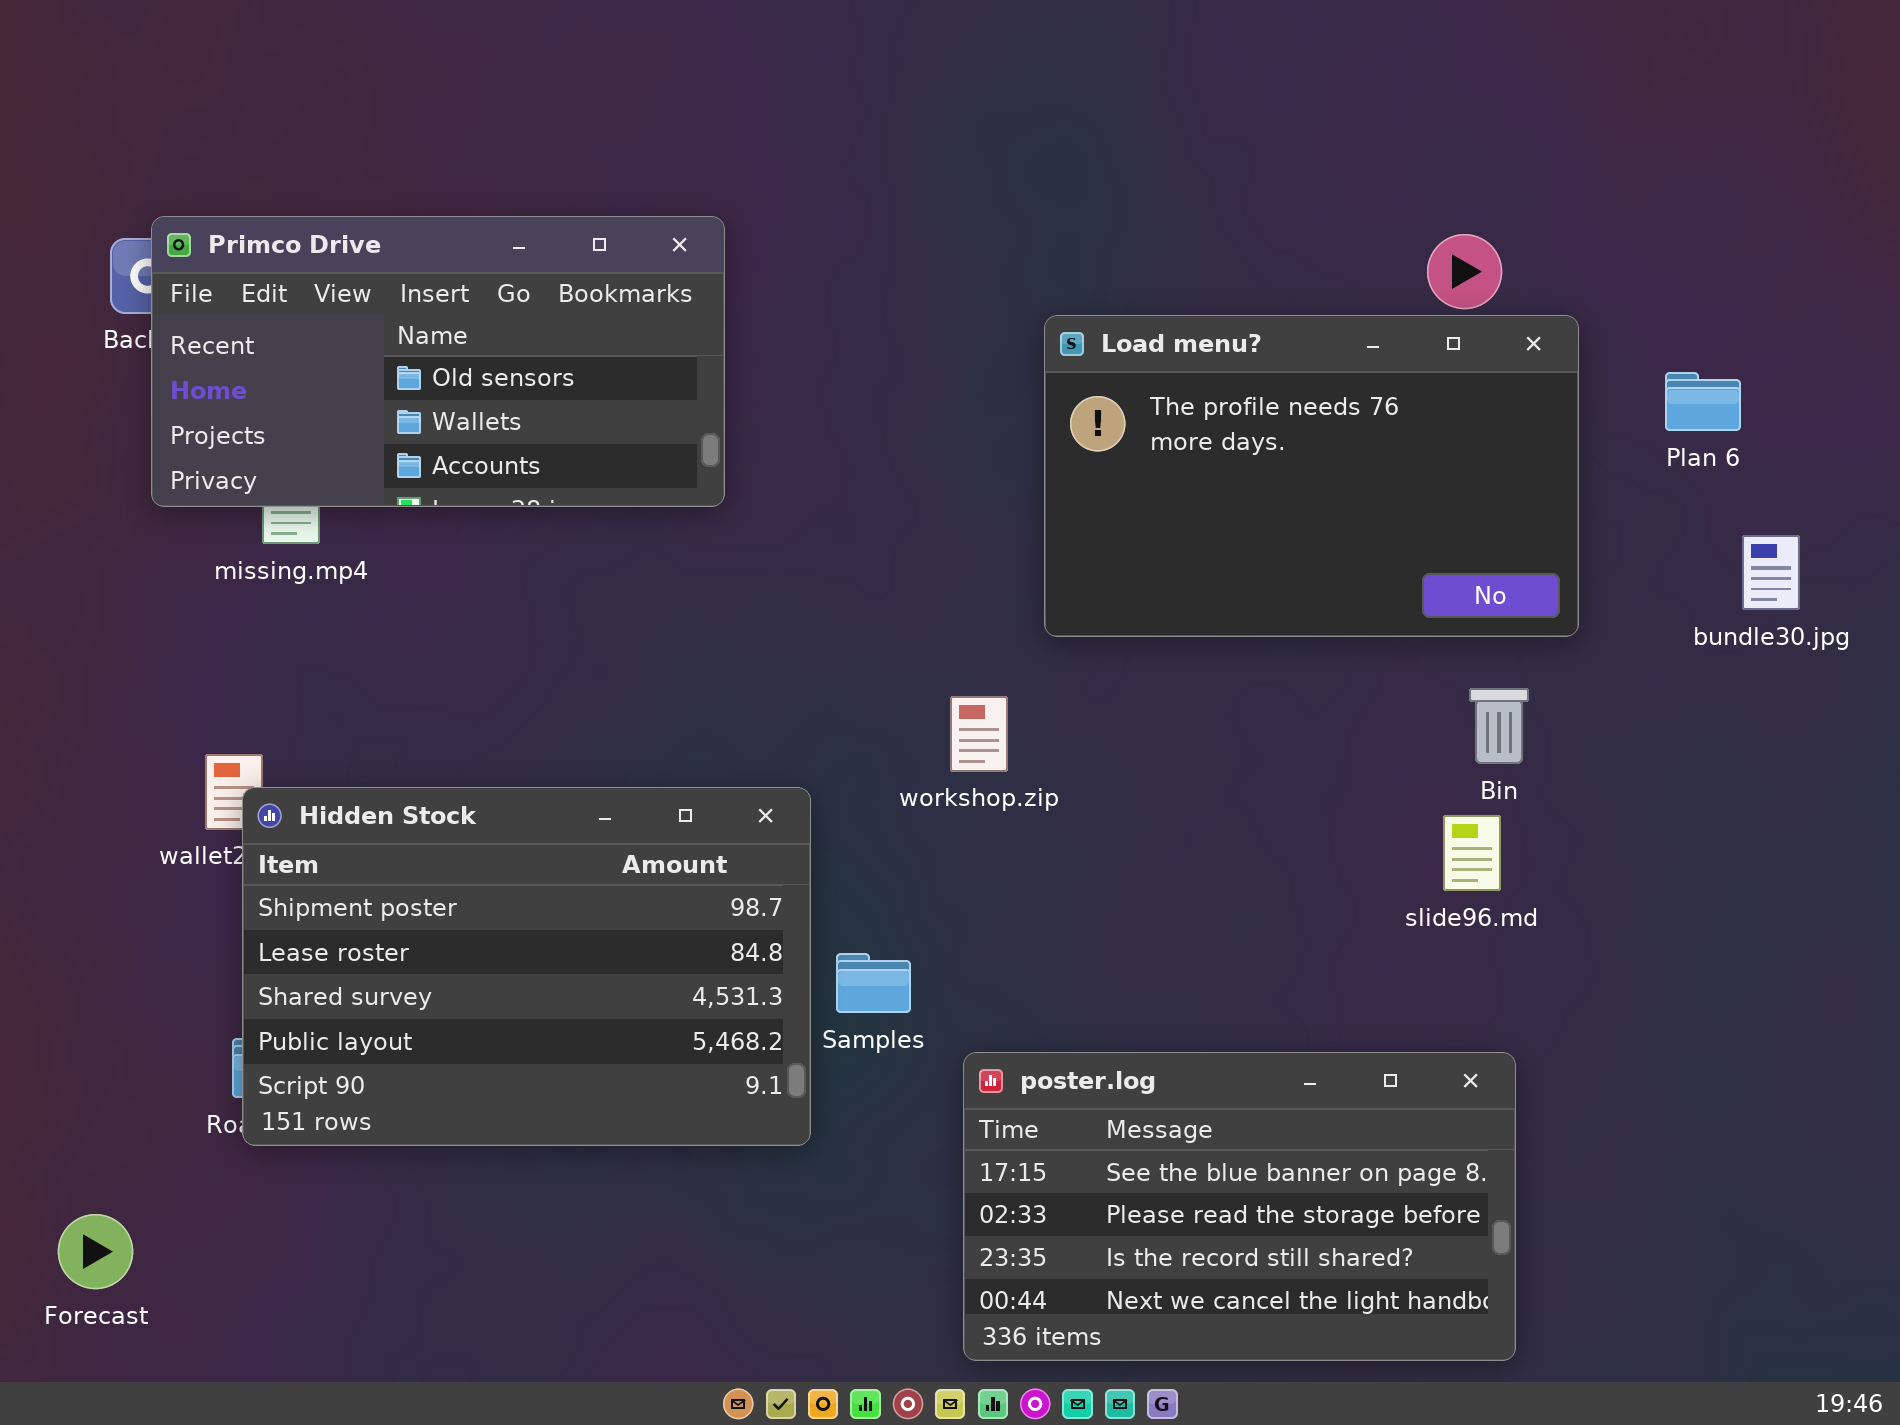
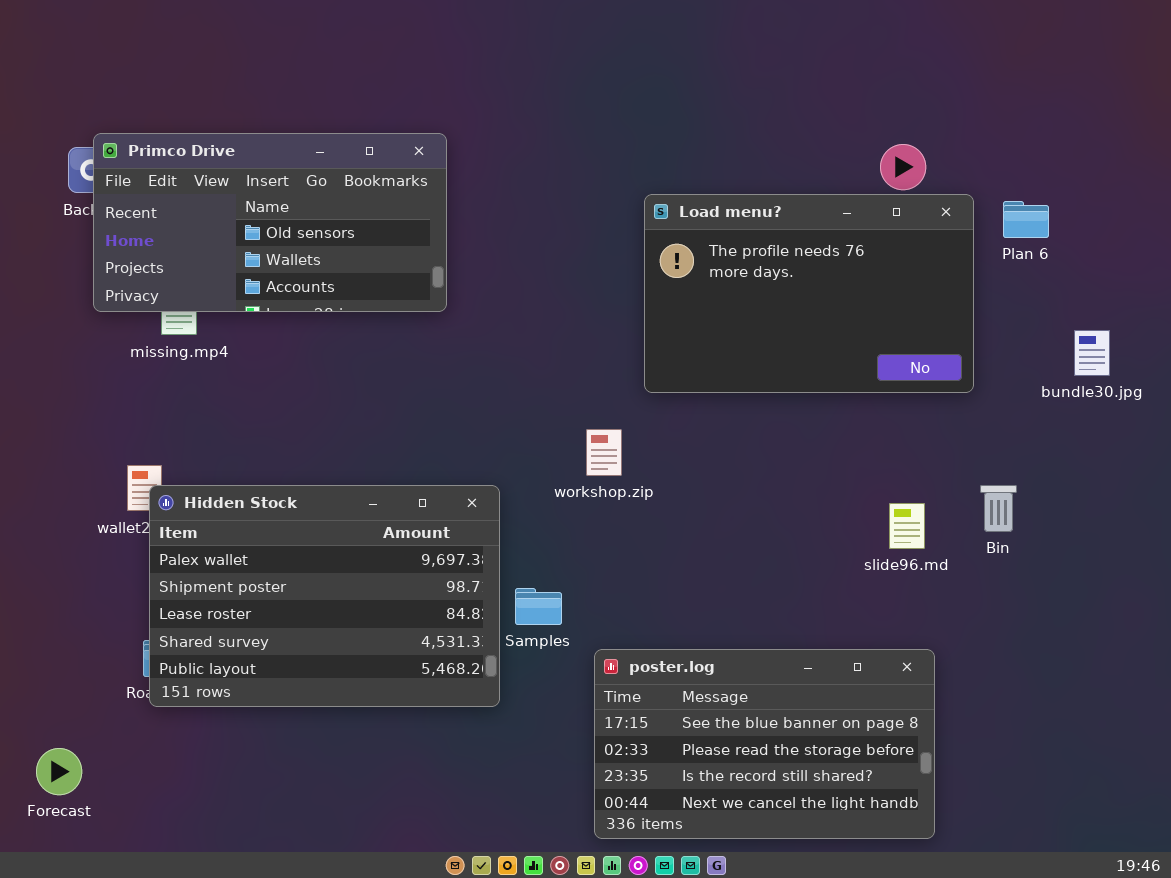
Plan 6: [1665,372,1741,431] -> [1003,201,1049,238], moved
Bin: [1469,688,1529,764] -> [980,485,1017,532], moved
Hidden Stock: [242,787,811,1146] -> [149,485,500,707], scrolled up 1 row

